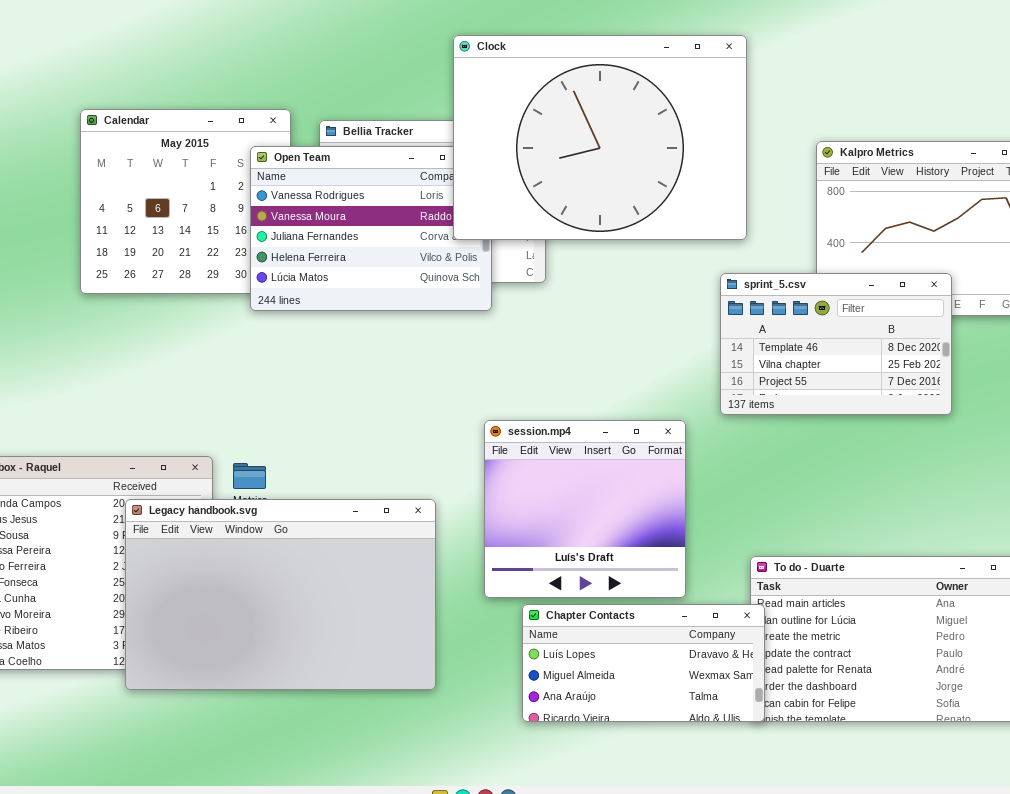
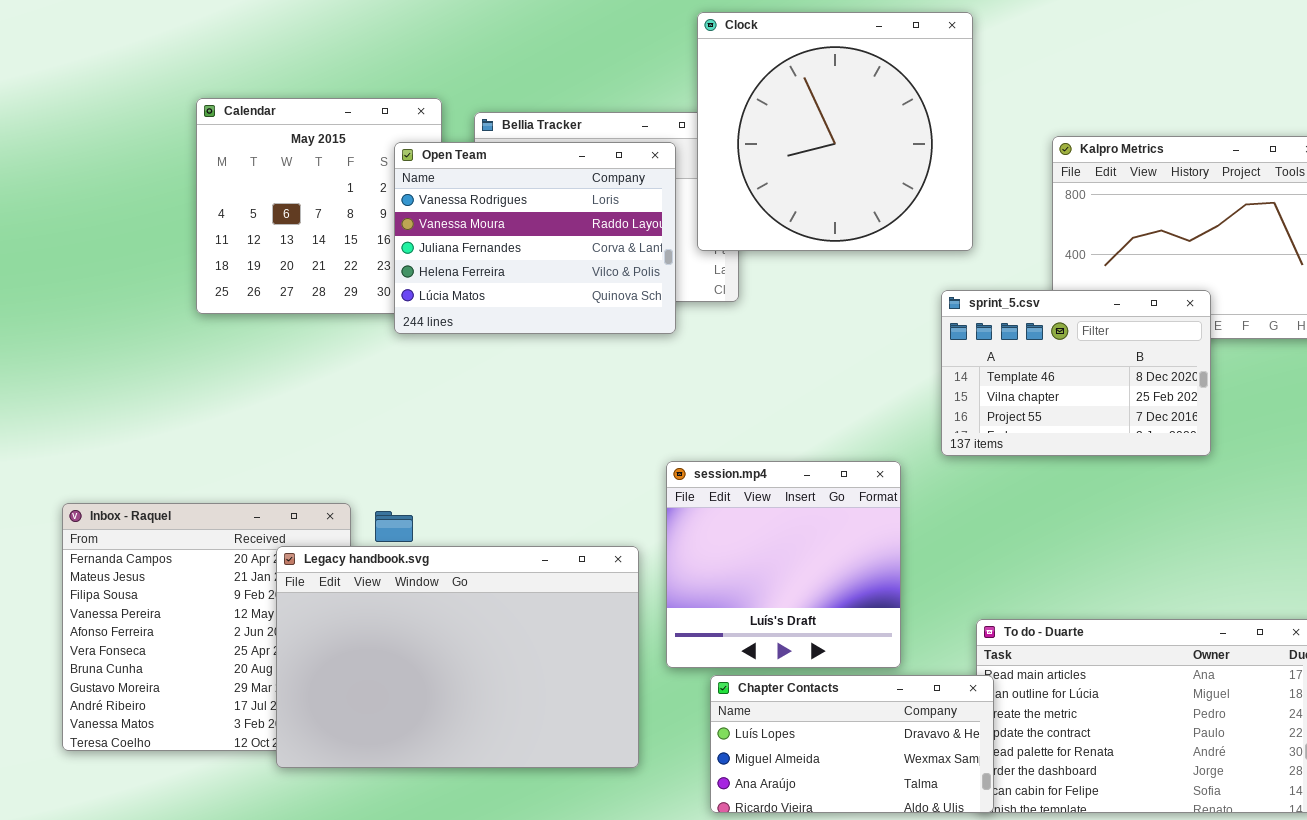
Clock: [453,35,747,240] -> [697,12,973,251], resized
Legacy handbook.svg: [125,499,436,690] -> [276,546,639,768], moved

